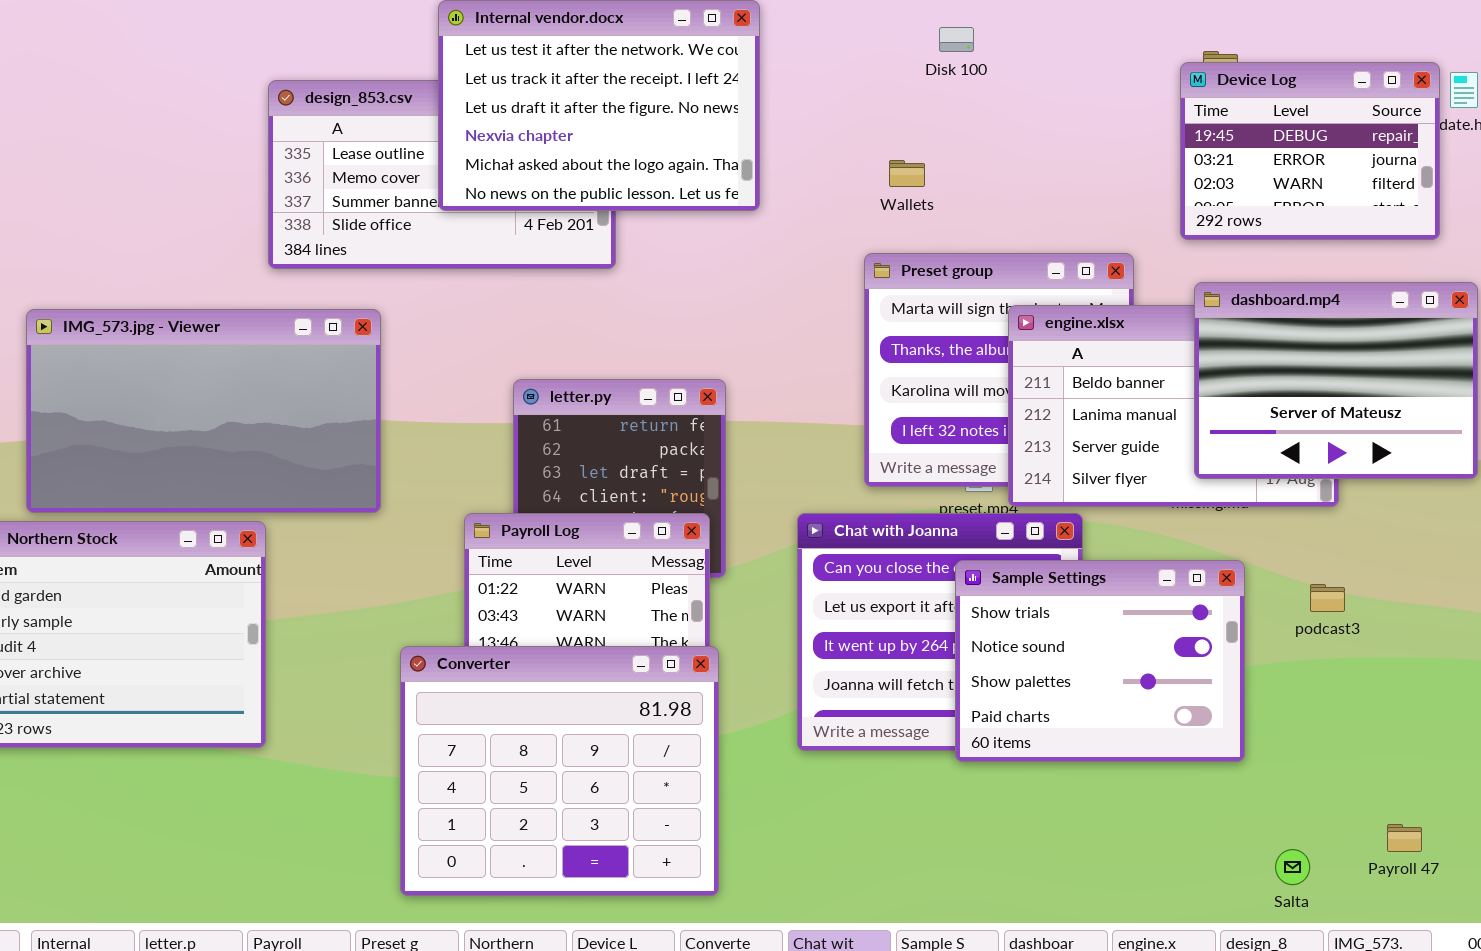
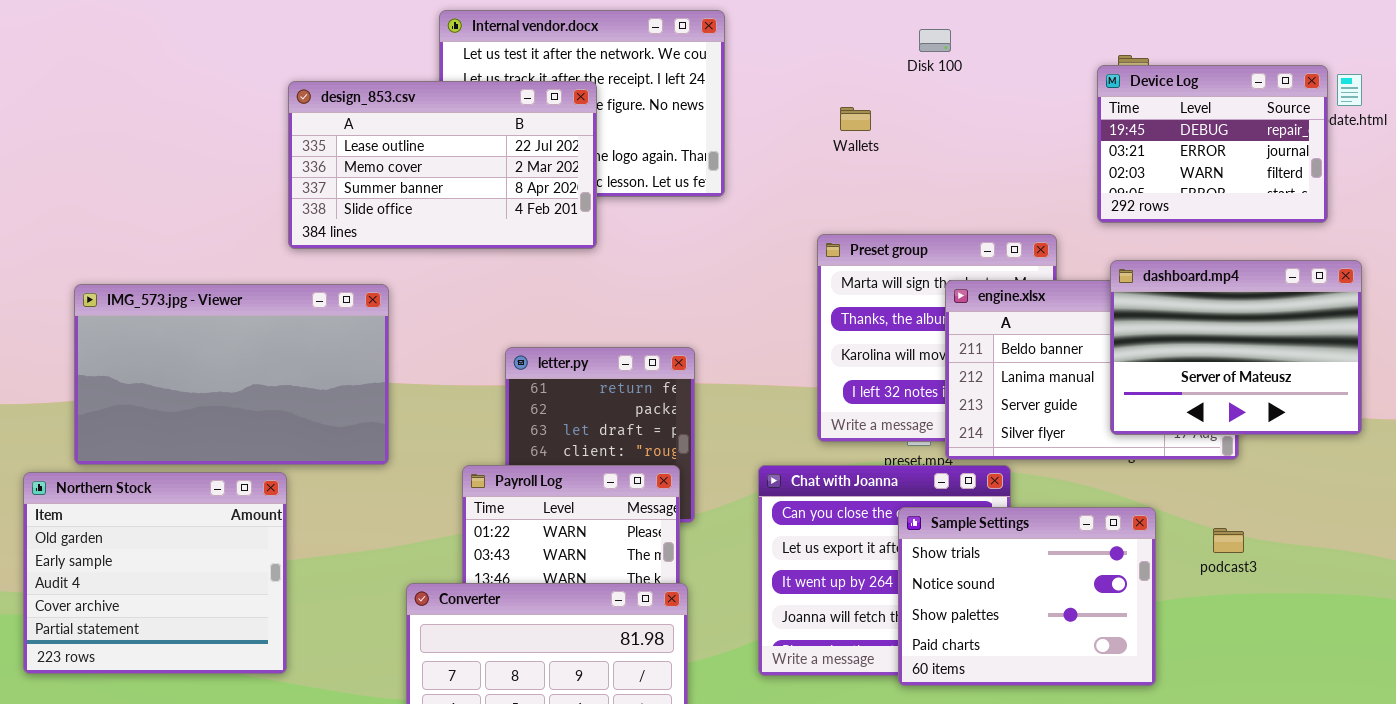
Disk 100: [939,27,974,52] -> [919,29,951,52], moved
design_853.csv: [268,80,616,269] -> [288,81,597,249], raised
Wallets: [889,160,925,187] -> [840,107,871,131], moved

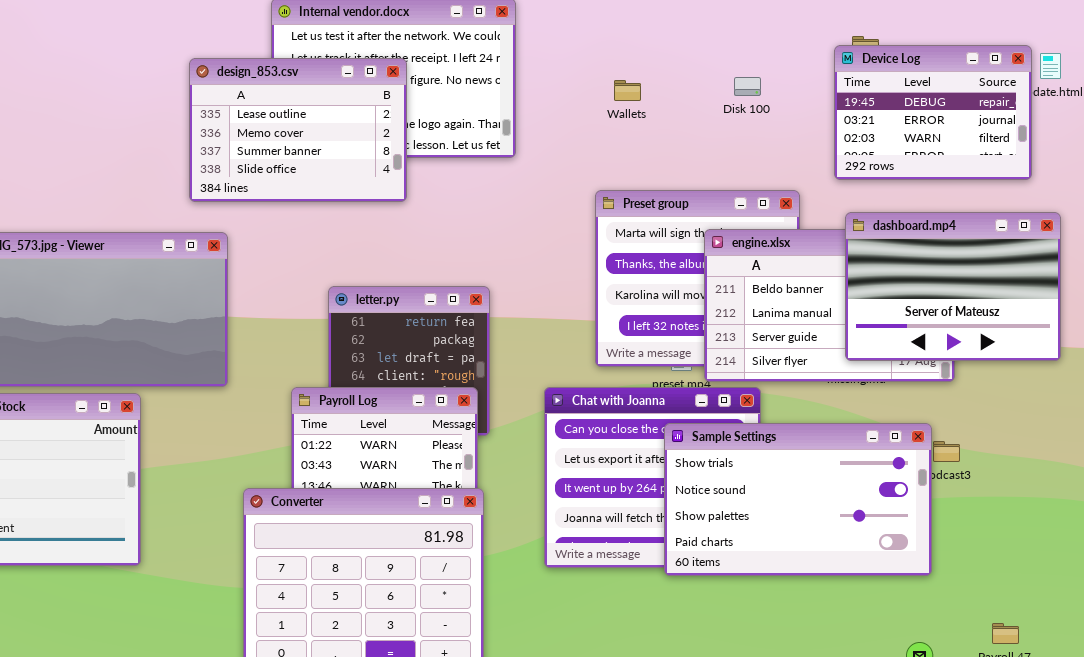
Disk 100: [919,29,951,52] -> [734,77,761,96], moved
design_853.csv: [288,81,597,249] -> [189,58,407,202], resized
Sample Settings: [898,507,1156,686] -> [664,423,932,576], resized

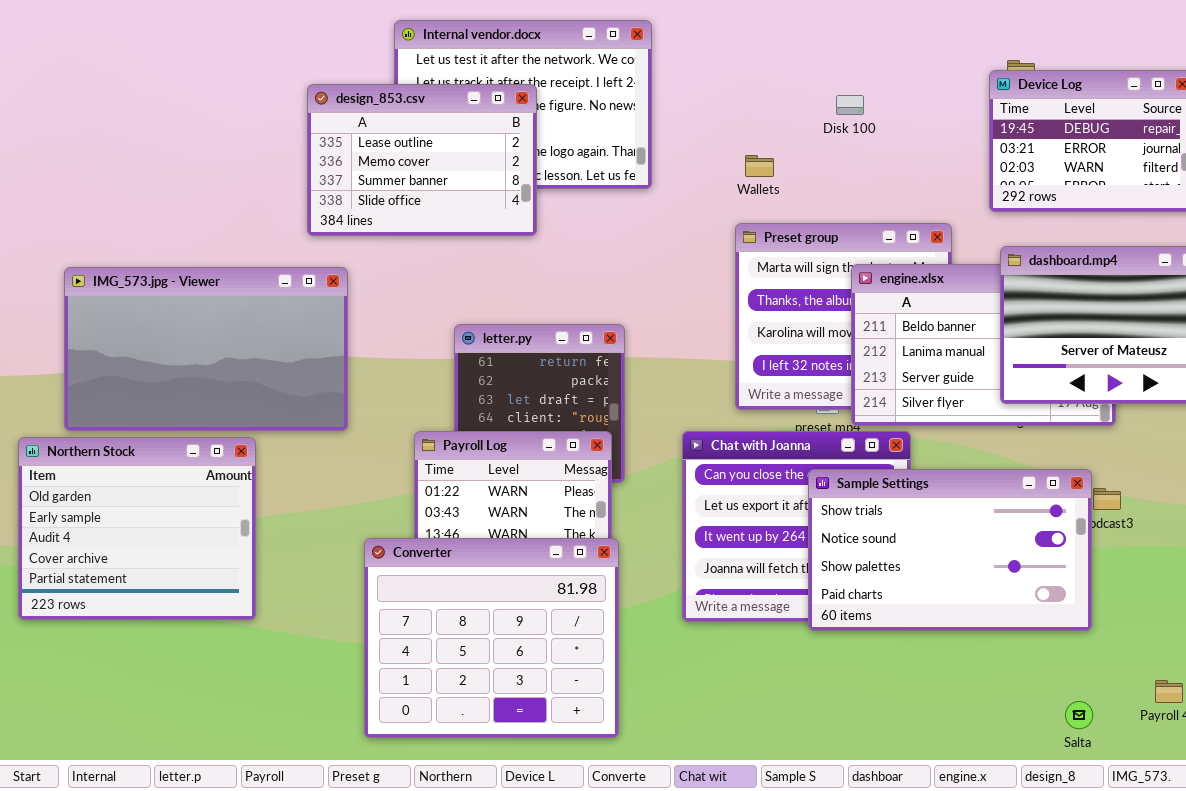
Disk 100: [734,77,761,96] -> [836,95,864,115], moved
Wallets: [614,80,641,101] -> [745,155,774,177], moved

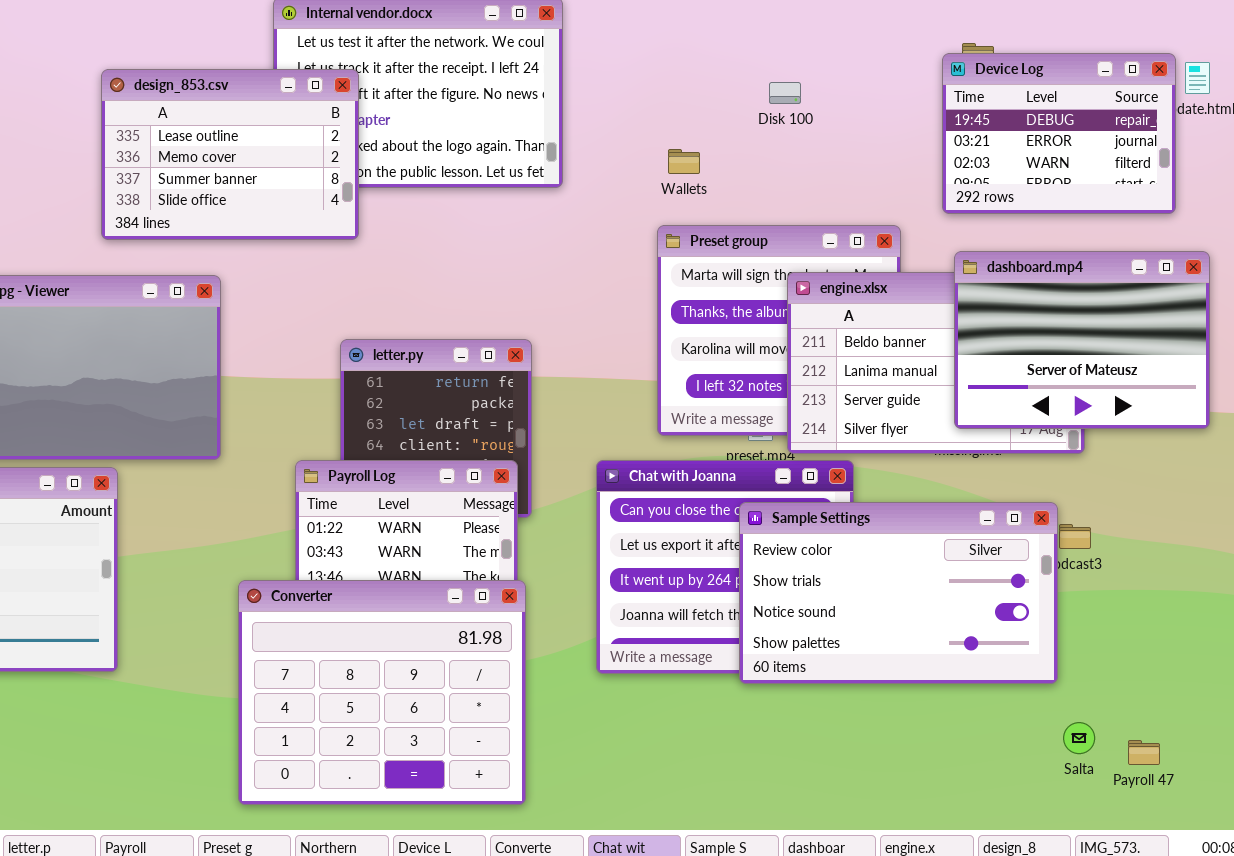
design_853.csv: [307,84,537,236] -> [101,69,359,240], moved
Sample Settings: [808,469,1092,631] -> [739,502,1058,684], scrolled up 1 row
Salta: [1065,701,1093,729] -> [1063,722,1095,754], moved

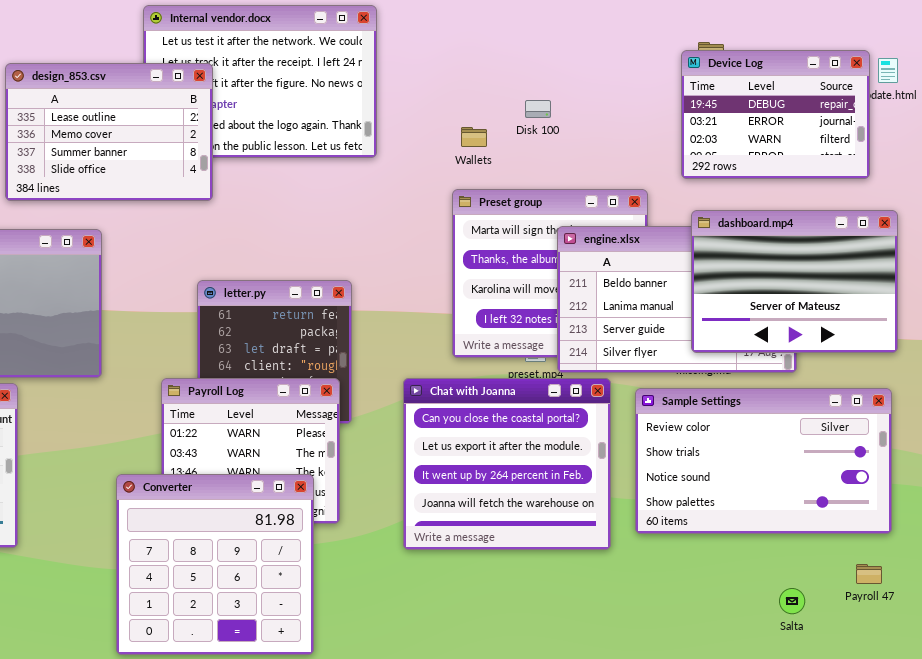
Disk 100: [769,82,801,104] -> [525,100,551,118], moved
Sample Settings: [739,502,1058,684] -> [635,388,892,534], moved
Converter: [238,580,526,805] -> [116,474,314,655], resized
Payroll 47: [1128,740,1160,765] -> [856,564,882,584], moved

